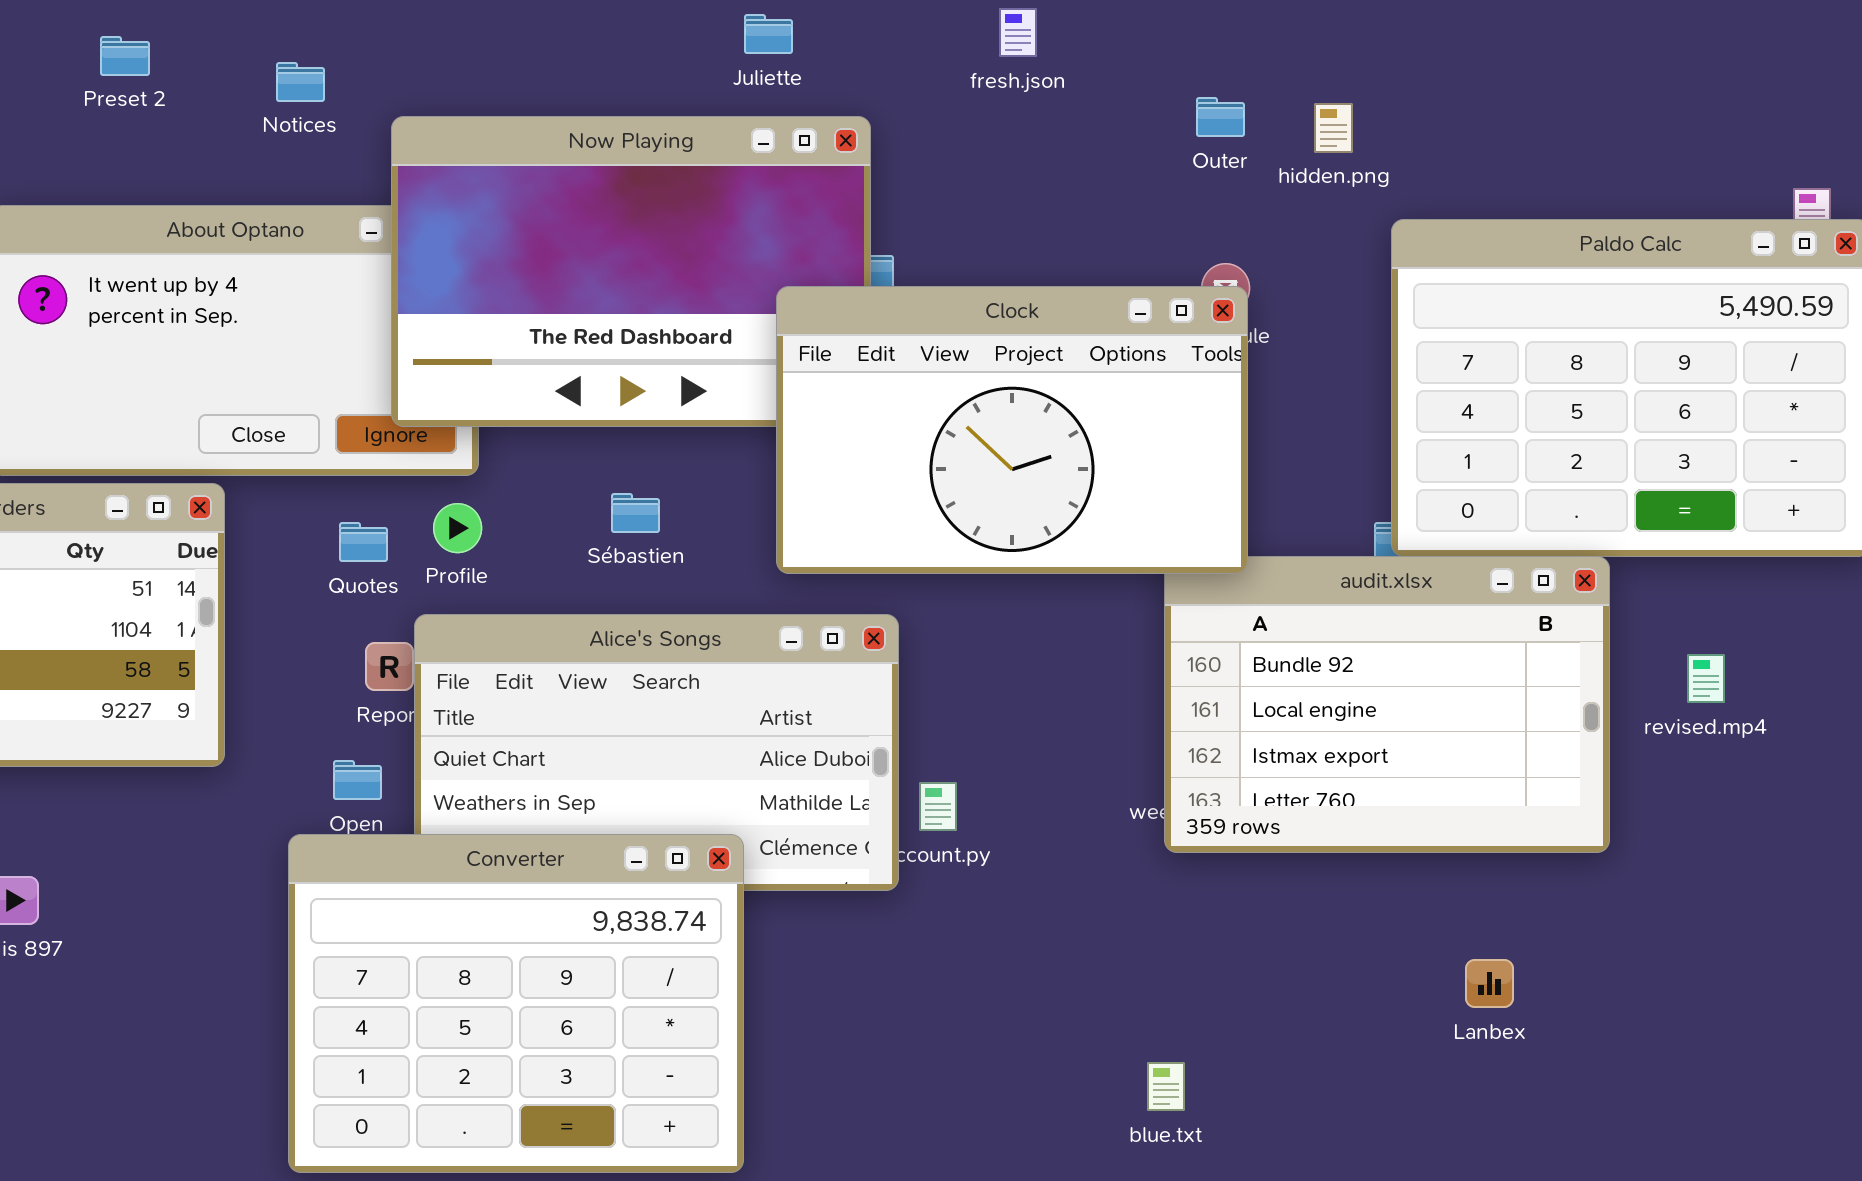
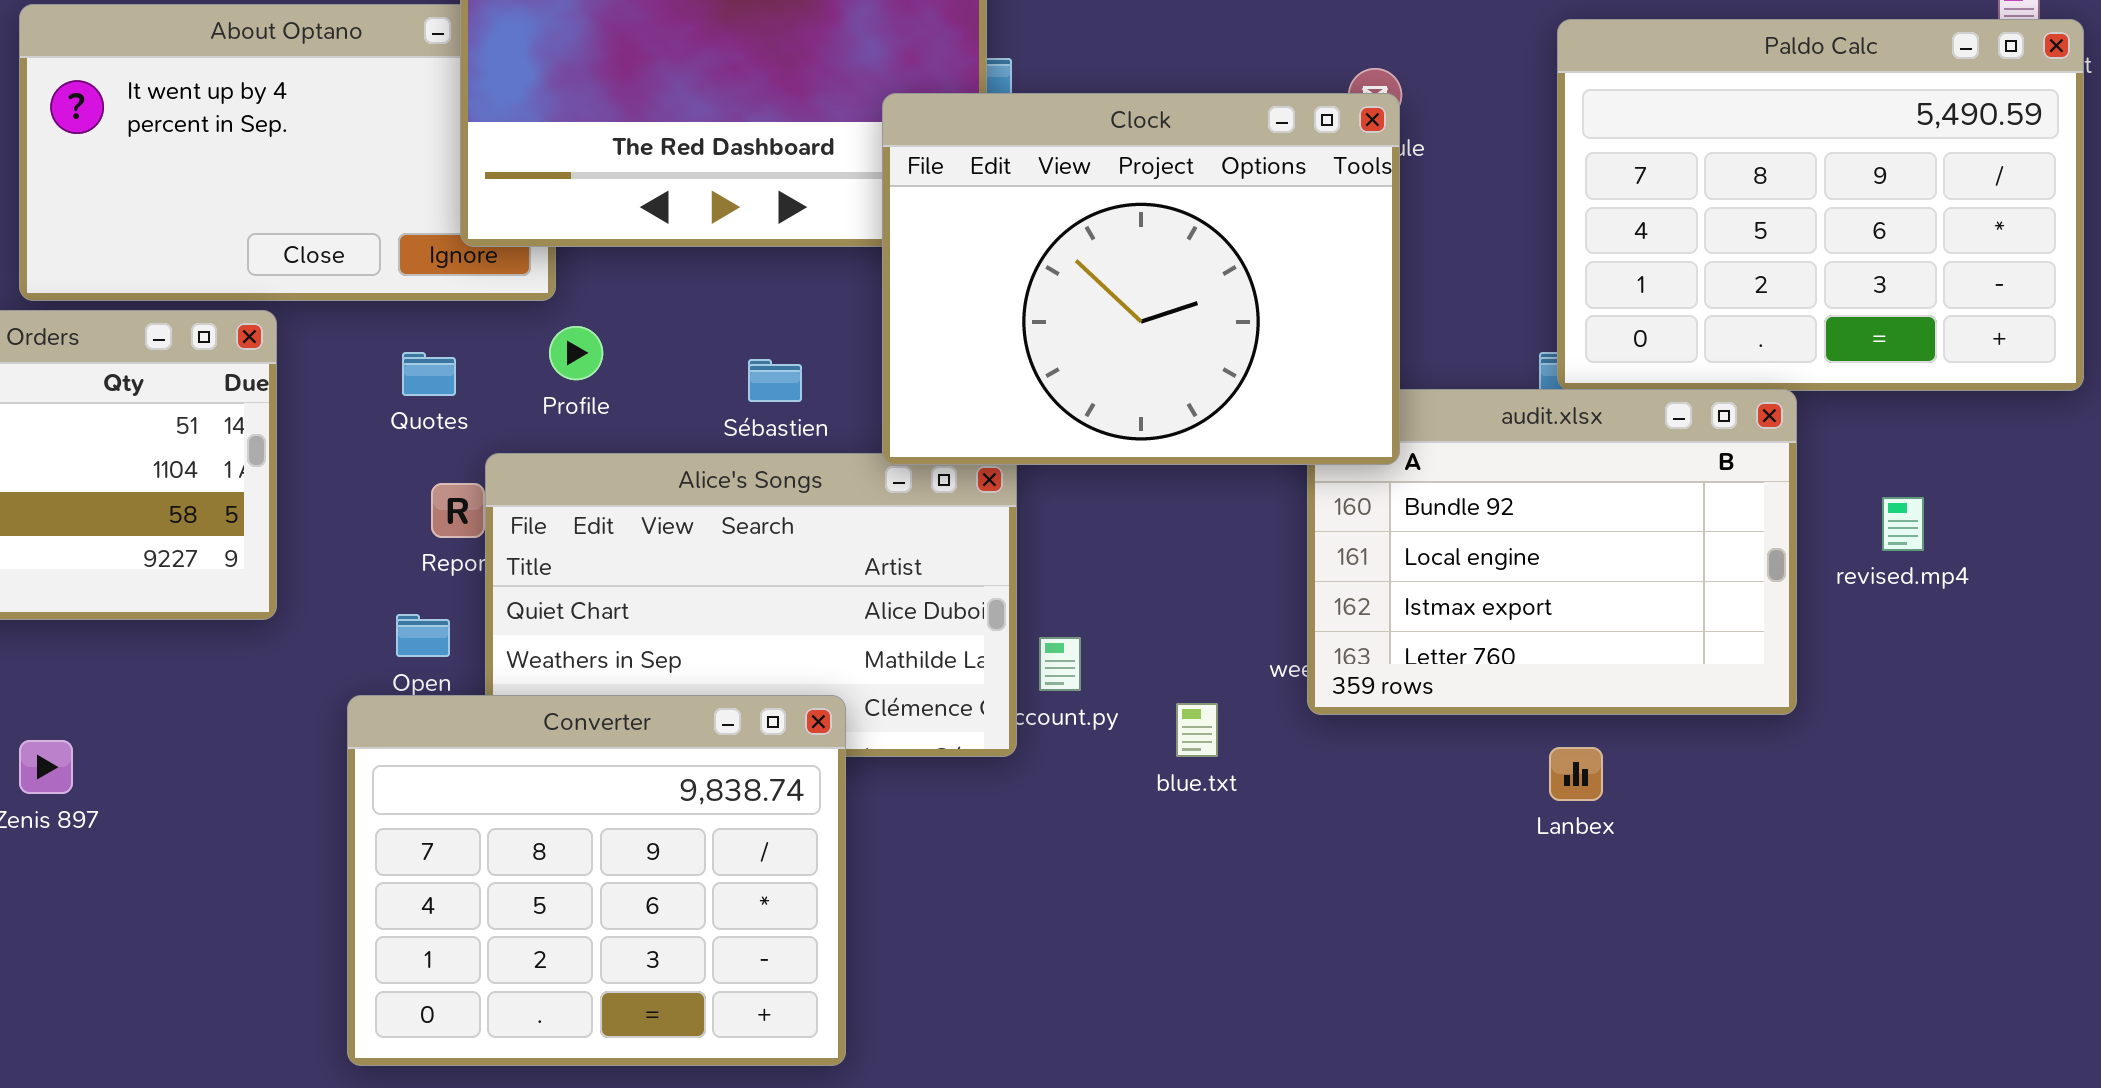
Clock: [776,286,1248,574] -> [882,93,1400,465], resized
Sébastien: [611,493,660,533] -> [748,359,802,402], moved
Profile: [433,503,482,553] -> [549,326,603,380], moved
Lanbex: [1465,959,1514,1008] -> [1549,747,1603,801], moved
blue.txt: [1147,1062,1185,1111] -> [1176,703,1218,757], moved

